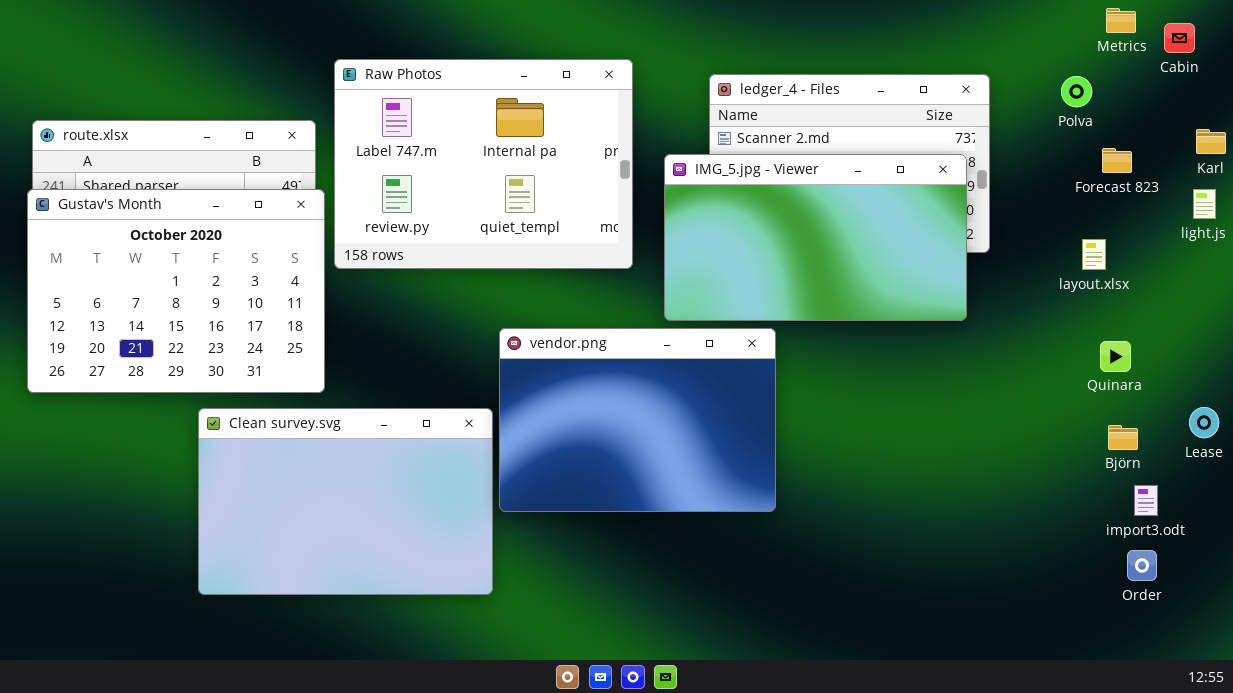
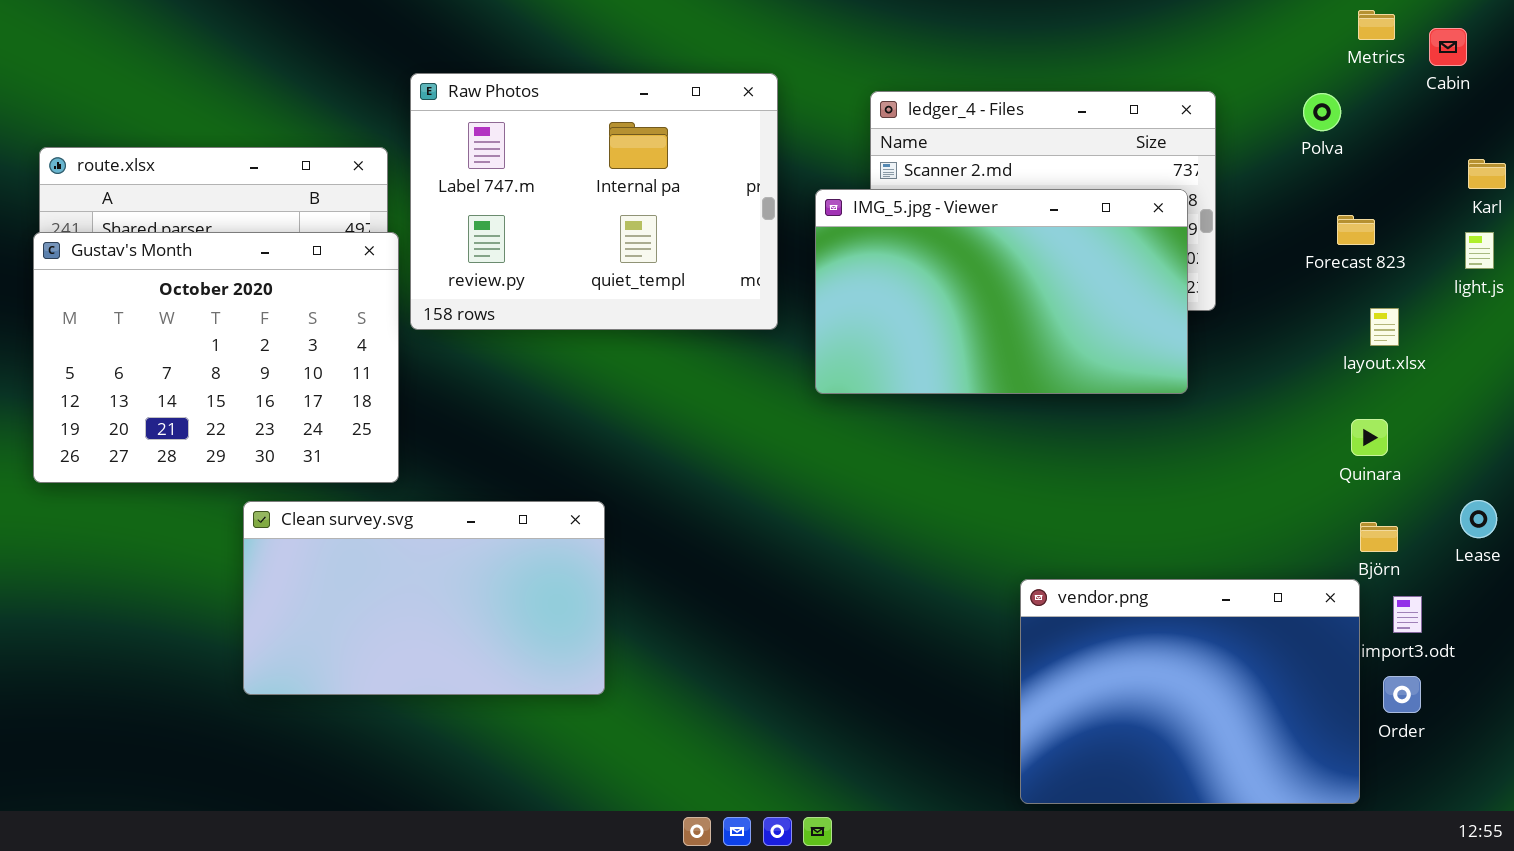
Forecast 823: [1102,148,1132,173] -> [1337,215,1375,245], moved
layout.xlsx: [1082,239,1106,270] -> [1370,308,1399,346], moved
vendor.png: [499,328,776,512] -> [1020,579,1360,804], moved
Clean survey.svg: [198,408,493,595] -> [243,501,605,695], resized

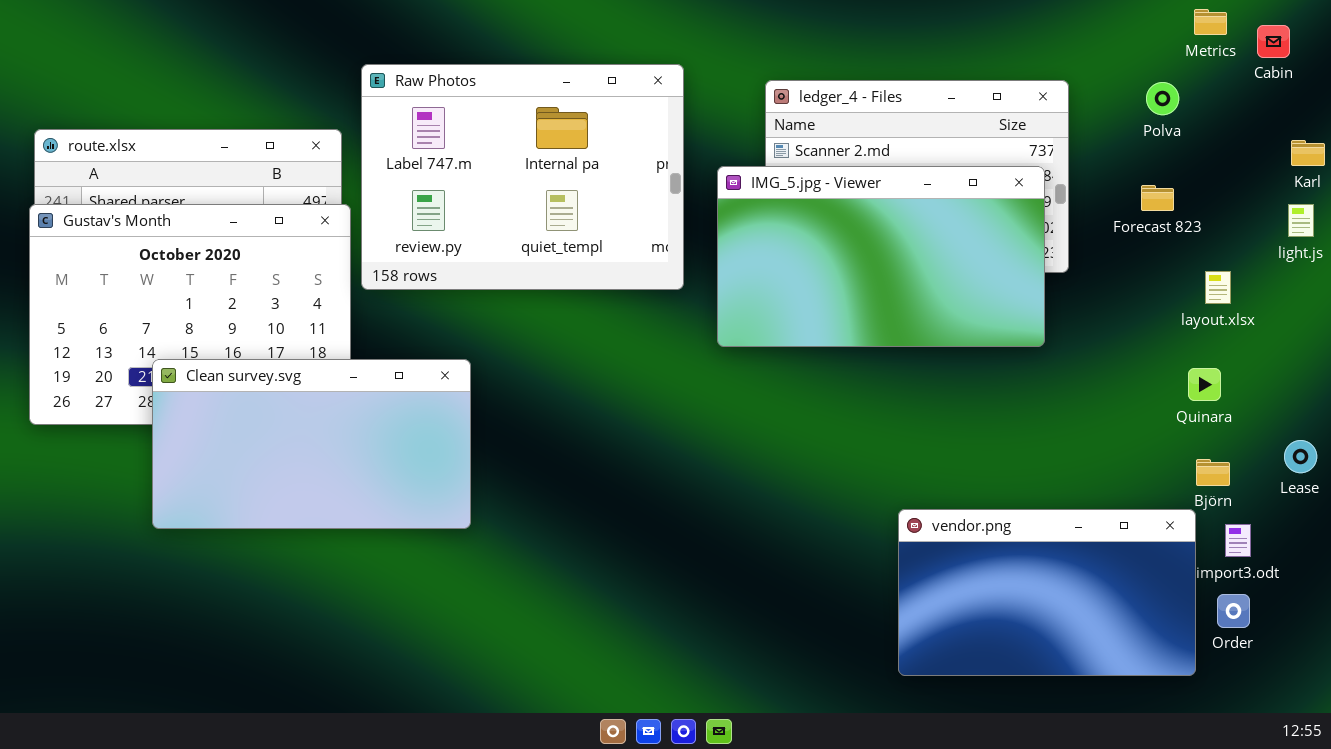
Forecast 823: [1337,215,1375,245] -> [1141,185,1174,211], moved
Clean survey.svg: [243,501,605,695] -> [152,359,471,529], moved
vendor.png: [1020,579,1360,804] -> [898,509,1196,676], resized

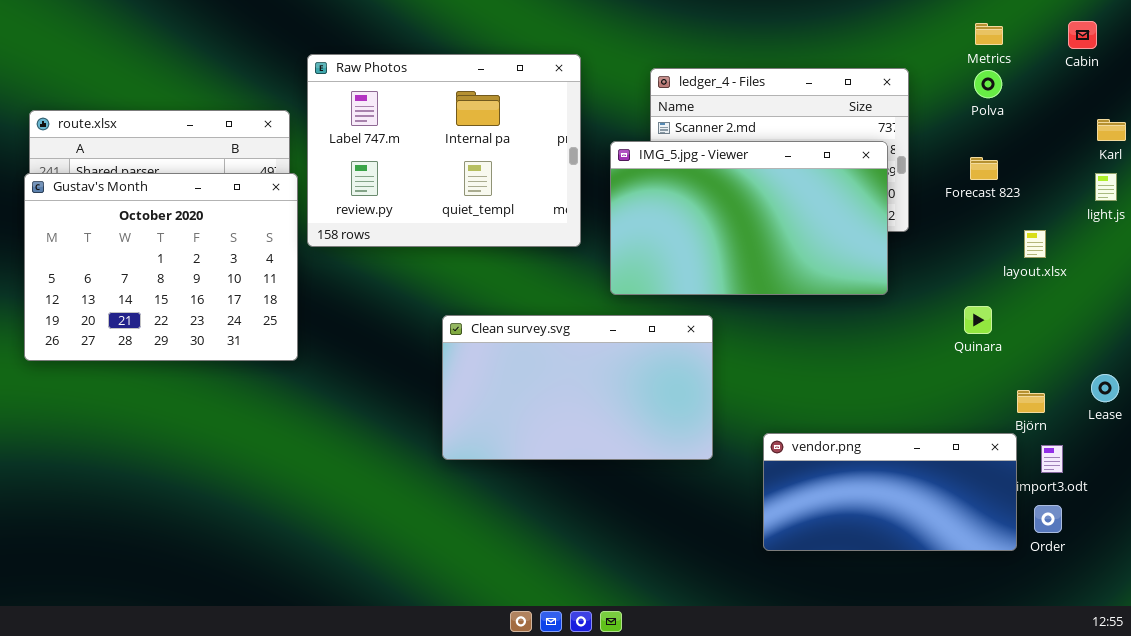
Metrics: [1194,9,1227,35] -> [975,23,1003,45], moved
Clean survey.svg: [152,359,471,529] -> [442,315,713,460], moved
Quinara: [1188,368,1221,401] -> [964,306,992,334], moved
vendor.png: [898,509,1196,676] -> [763,433,1017,551], resized

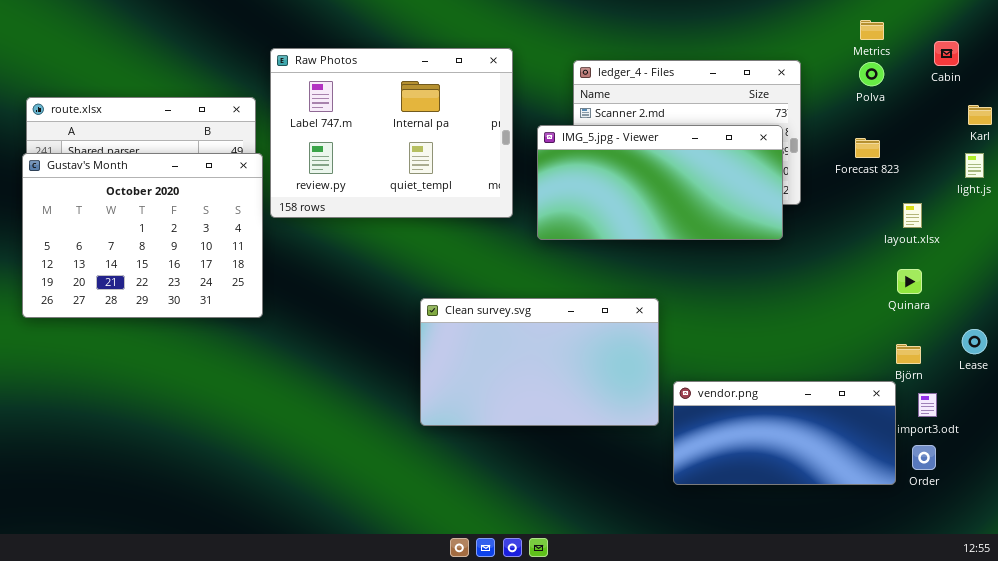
Cabin: [1068,21,1097,49] -> [934,41,959,66], moved
IMG_5.jpg - Viewer: [610,141,888,295] -> [537,125,783,240], resized
Quinara: [964,306,992,334] -> [897,269,922,294], moved
Clean survey.svg: [442,315,713,460] -> [420,298,659,426], moved

